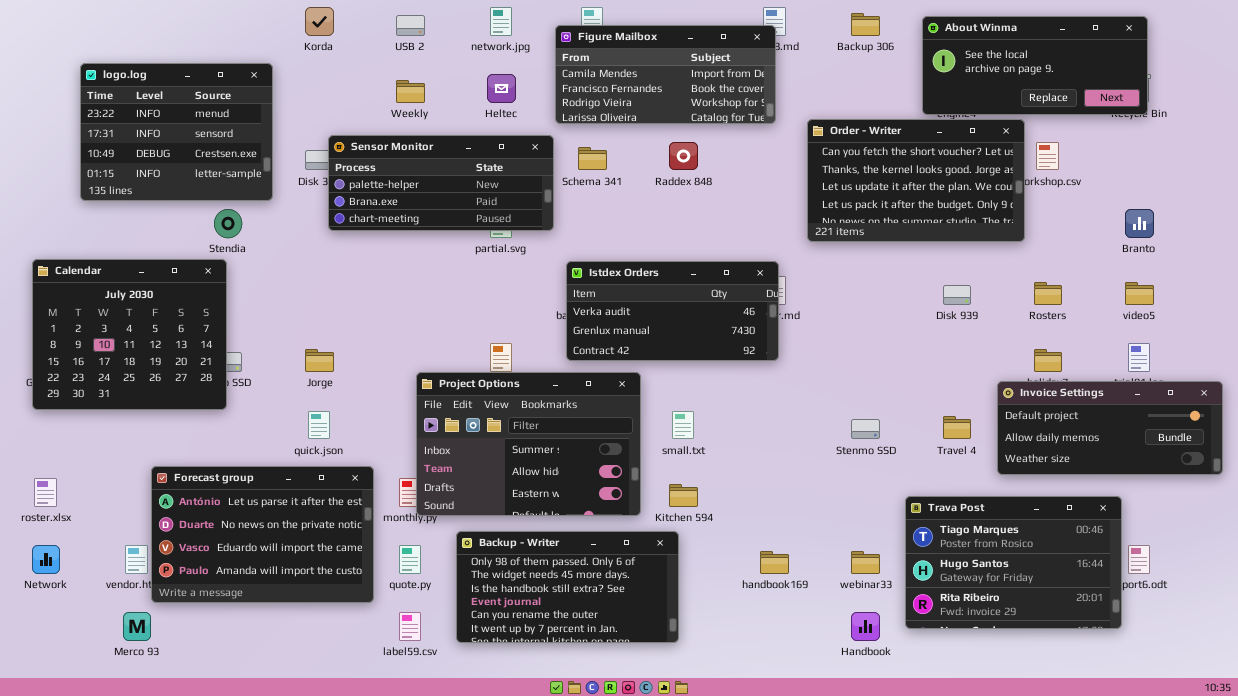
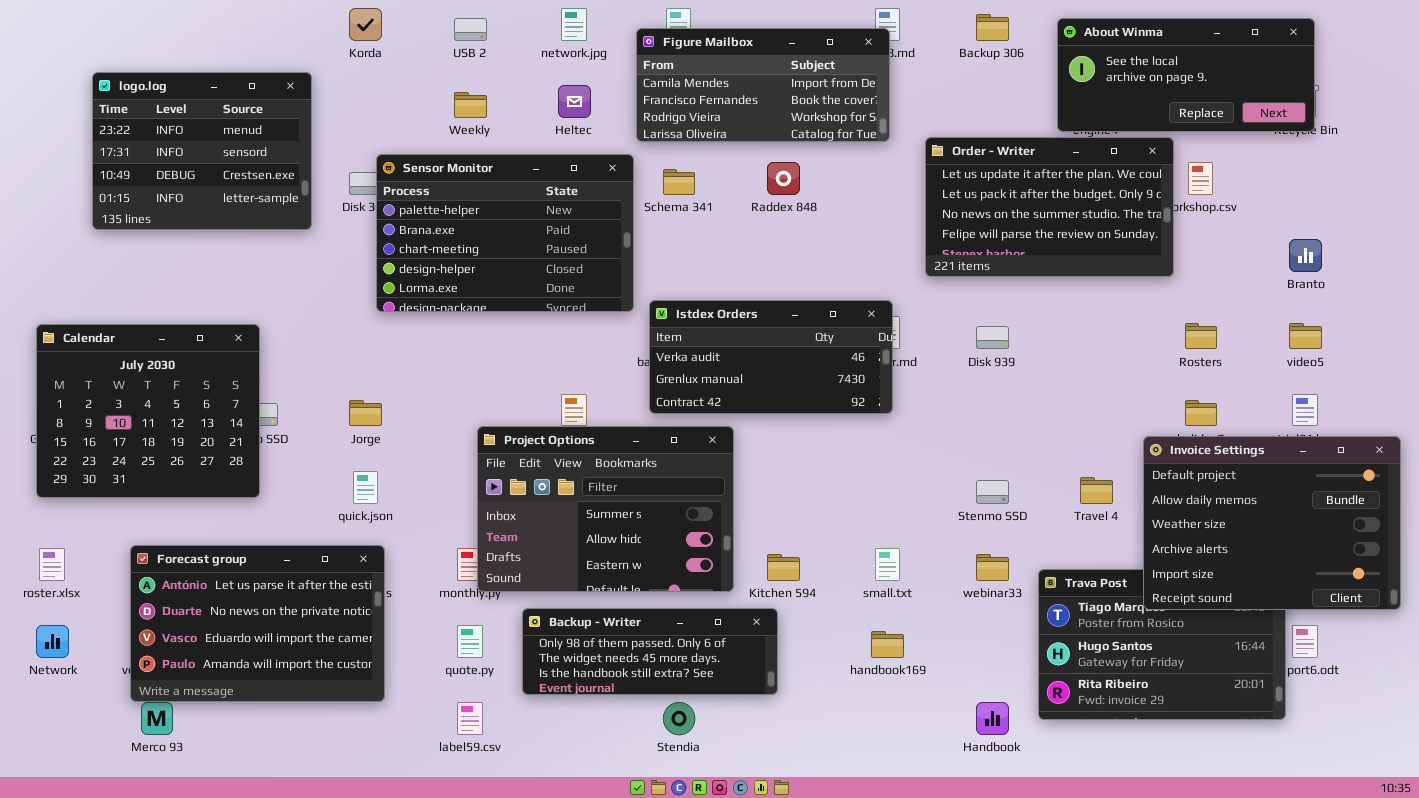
Order - Writer: [807,119,1025,242] -> [925,137,1174,277], scrolled down 2 rows
Sensor Monitor: [328,135,554,231] -> [376,154,634,312], resized
Stendia: [214,209,242,238] -> [663,702,695,735], moved
Calendar: [32,259,227,410] -> [36,324,260,498], moved
Disk 939: [943,285,971,305] -> [976,326,1009,349], moved
Invoice Settings: [997,381,1223,475] -> [1143,436,1401,610], resized
small.txt: [672,411,694,439] -> [875,548,900,581], moved
Forecast group: [151,466,374,603] -> [130,545,385,702], moved
Backup - Writer: [456,531,679,643] -> [522,608,778,695], resized
webinar33: [851,551,880,574] -> [976,554,1009,581], moved

